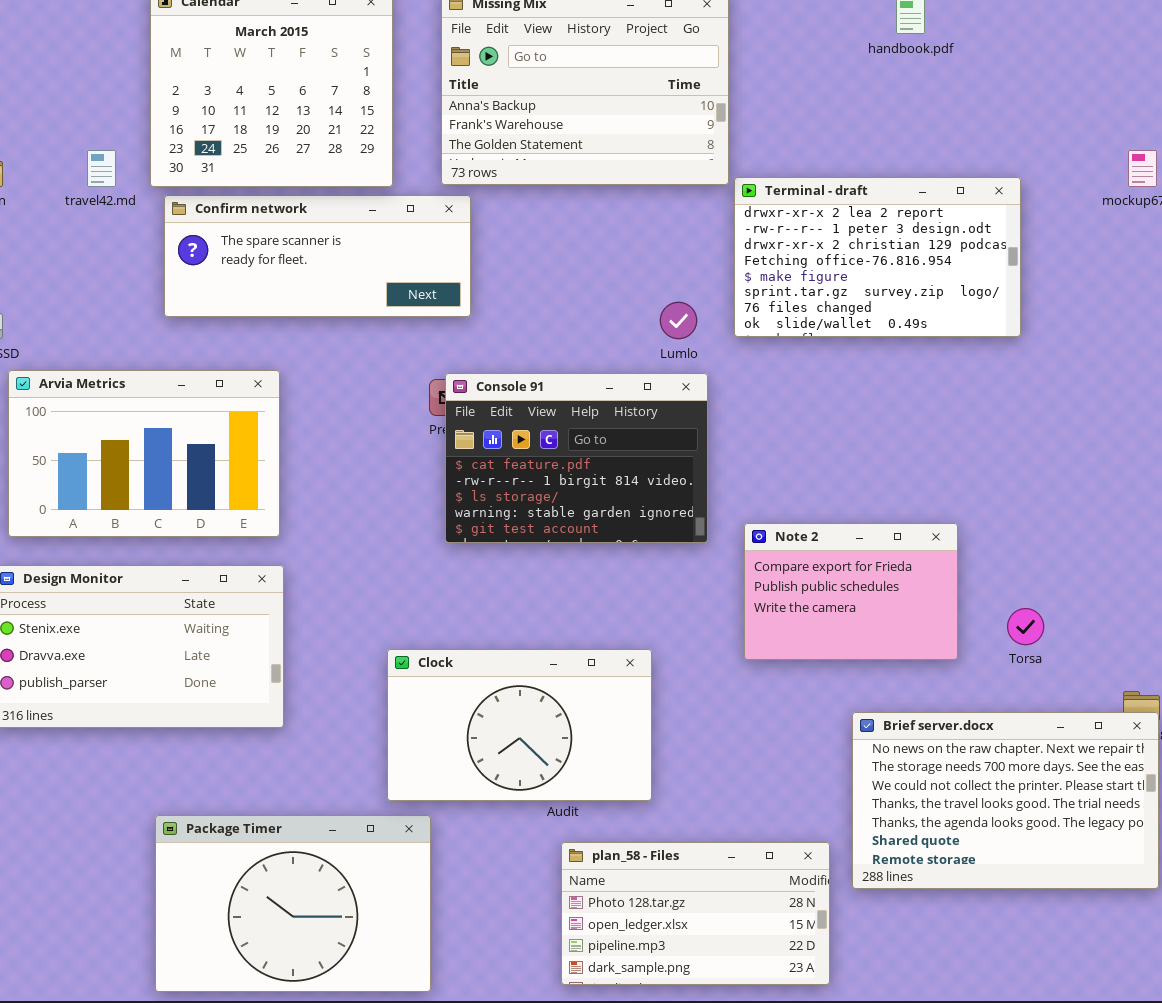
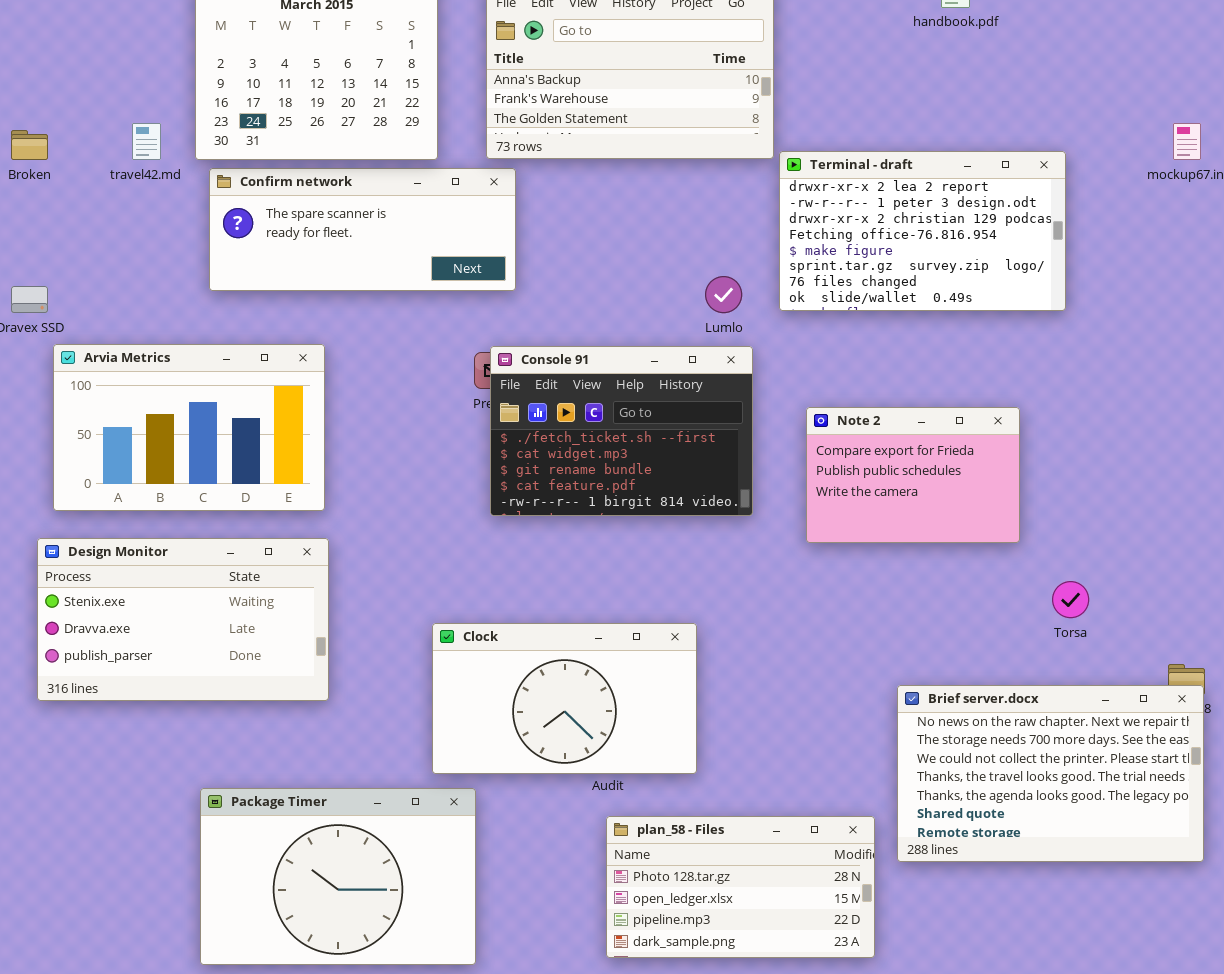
Console 91: [445,373,708,543] -> [490,346,753,516], scrolled up 3 rows
Note 2: [744,523,958,660] -> [806,407,1020,543], moved

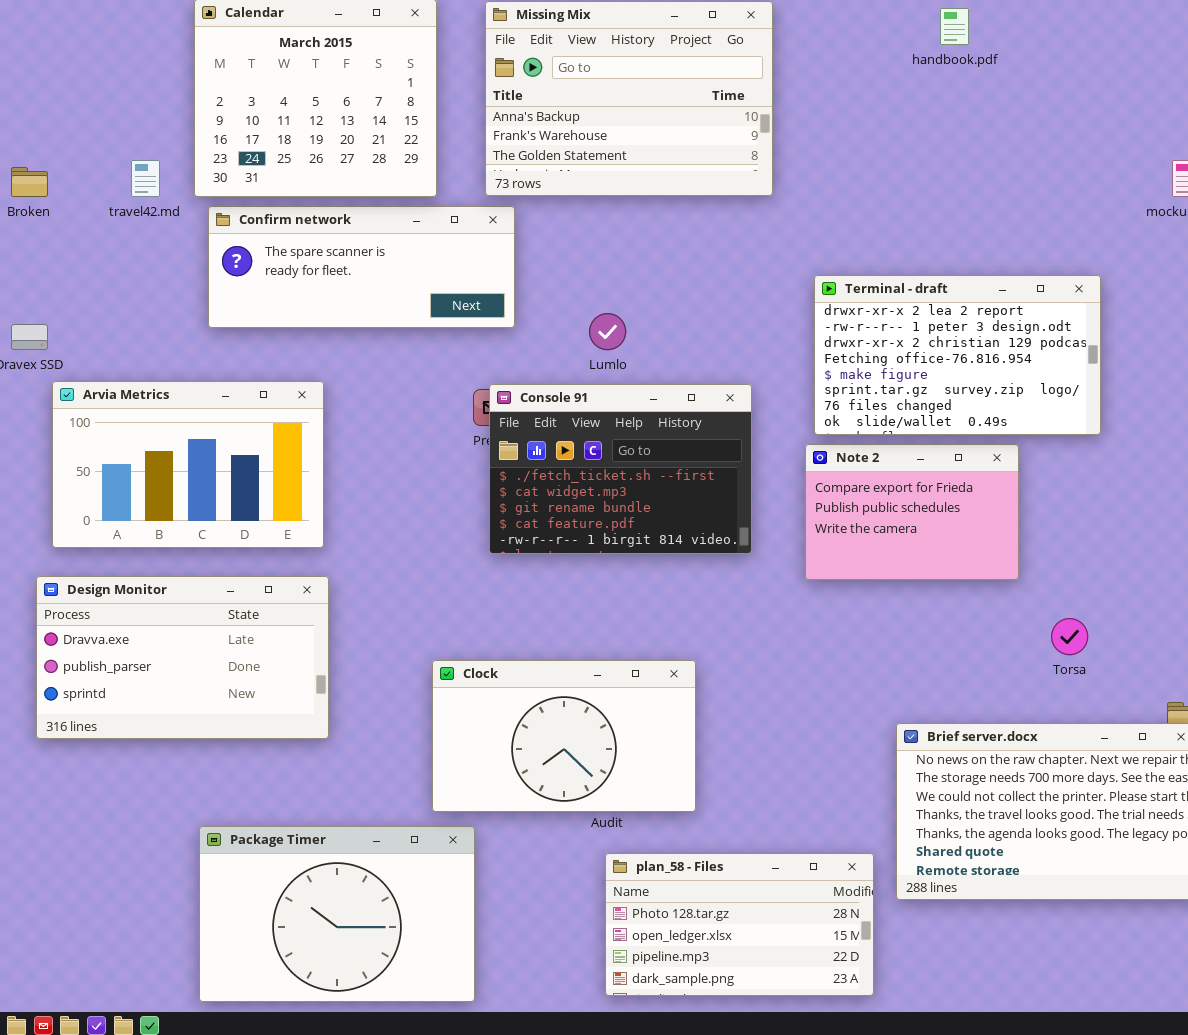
Terminal - draft: [779,151,1066,311] -> [814,275,1101,435], moved
Lumlo: [705,276,742,313] -> [589,313,626,350], moved
Design Monitor: [37,538,329,701] -> [36,576,329,739], scrolled down 1 row

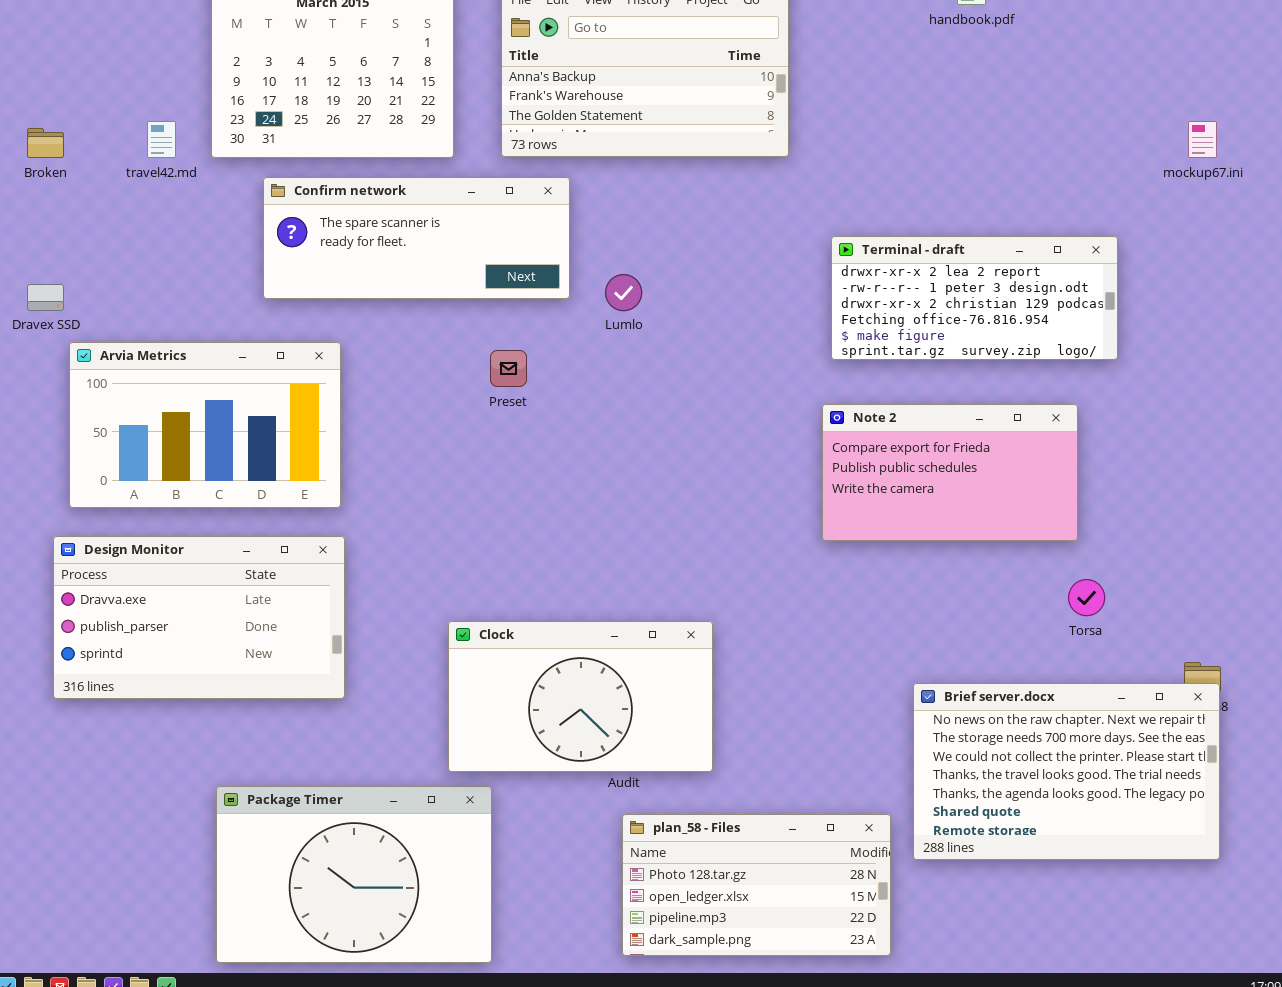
Confirm network: [208,206,515,328] -> [263,177,570,299], moved
Terminal - draft: [814,275,1101,435] -> [831,236,1118,360], resized
Console 91: [489,384,752,554] -> none, closed
Note 2: [805,444,1019,580] -> [822,404,1078,541], resized

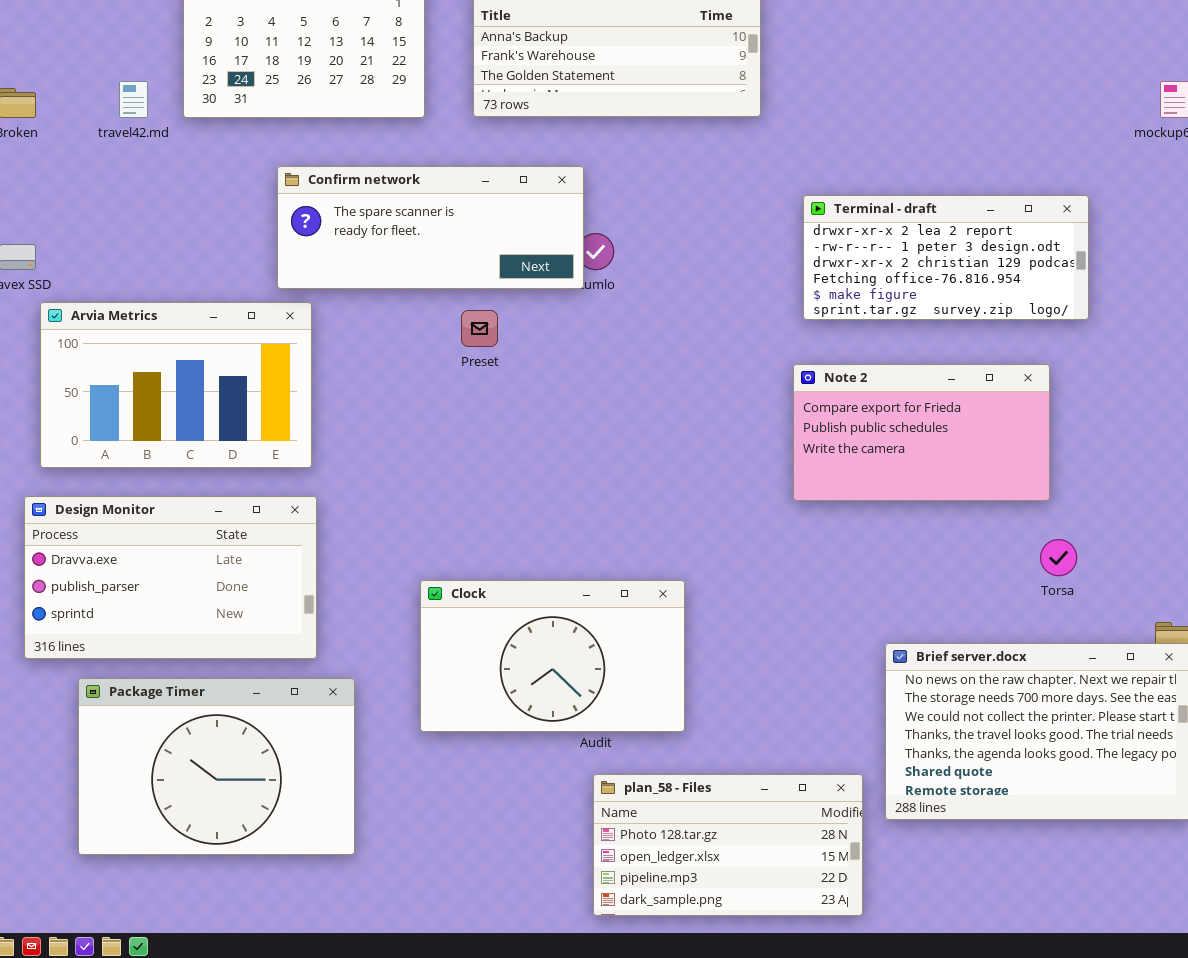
Confirm network: [263,177,570,299] -> [277,166,584,289], moved
Package Timer: [216,786,492,963] -> [78,678,355,855], moved

